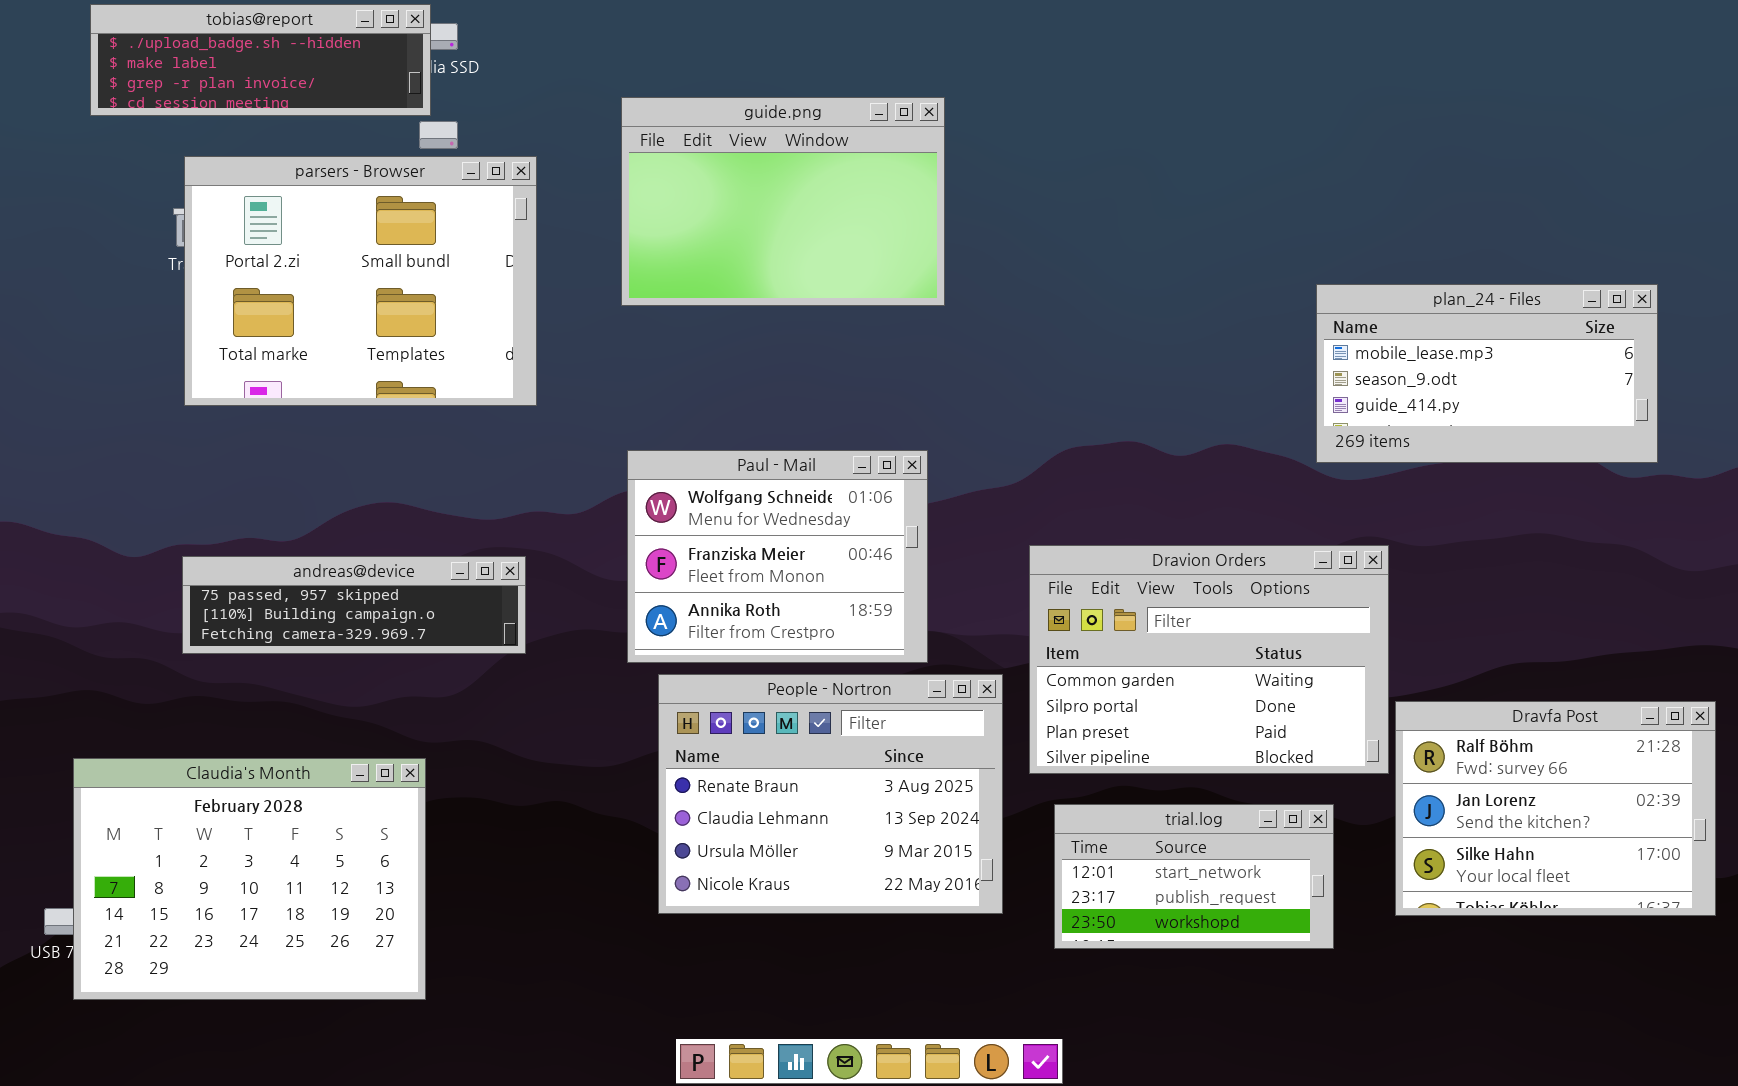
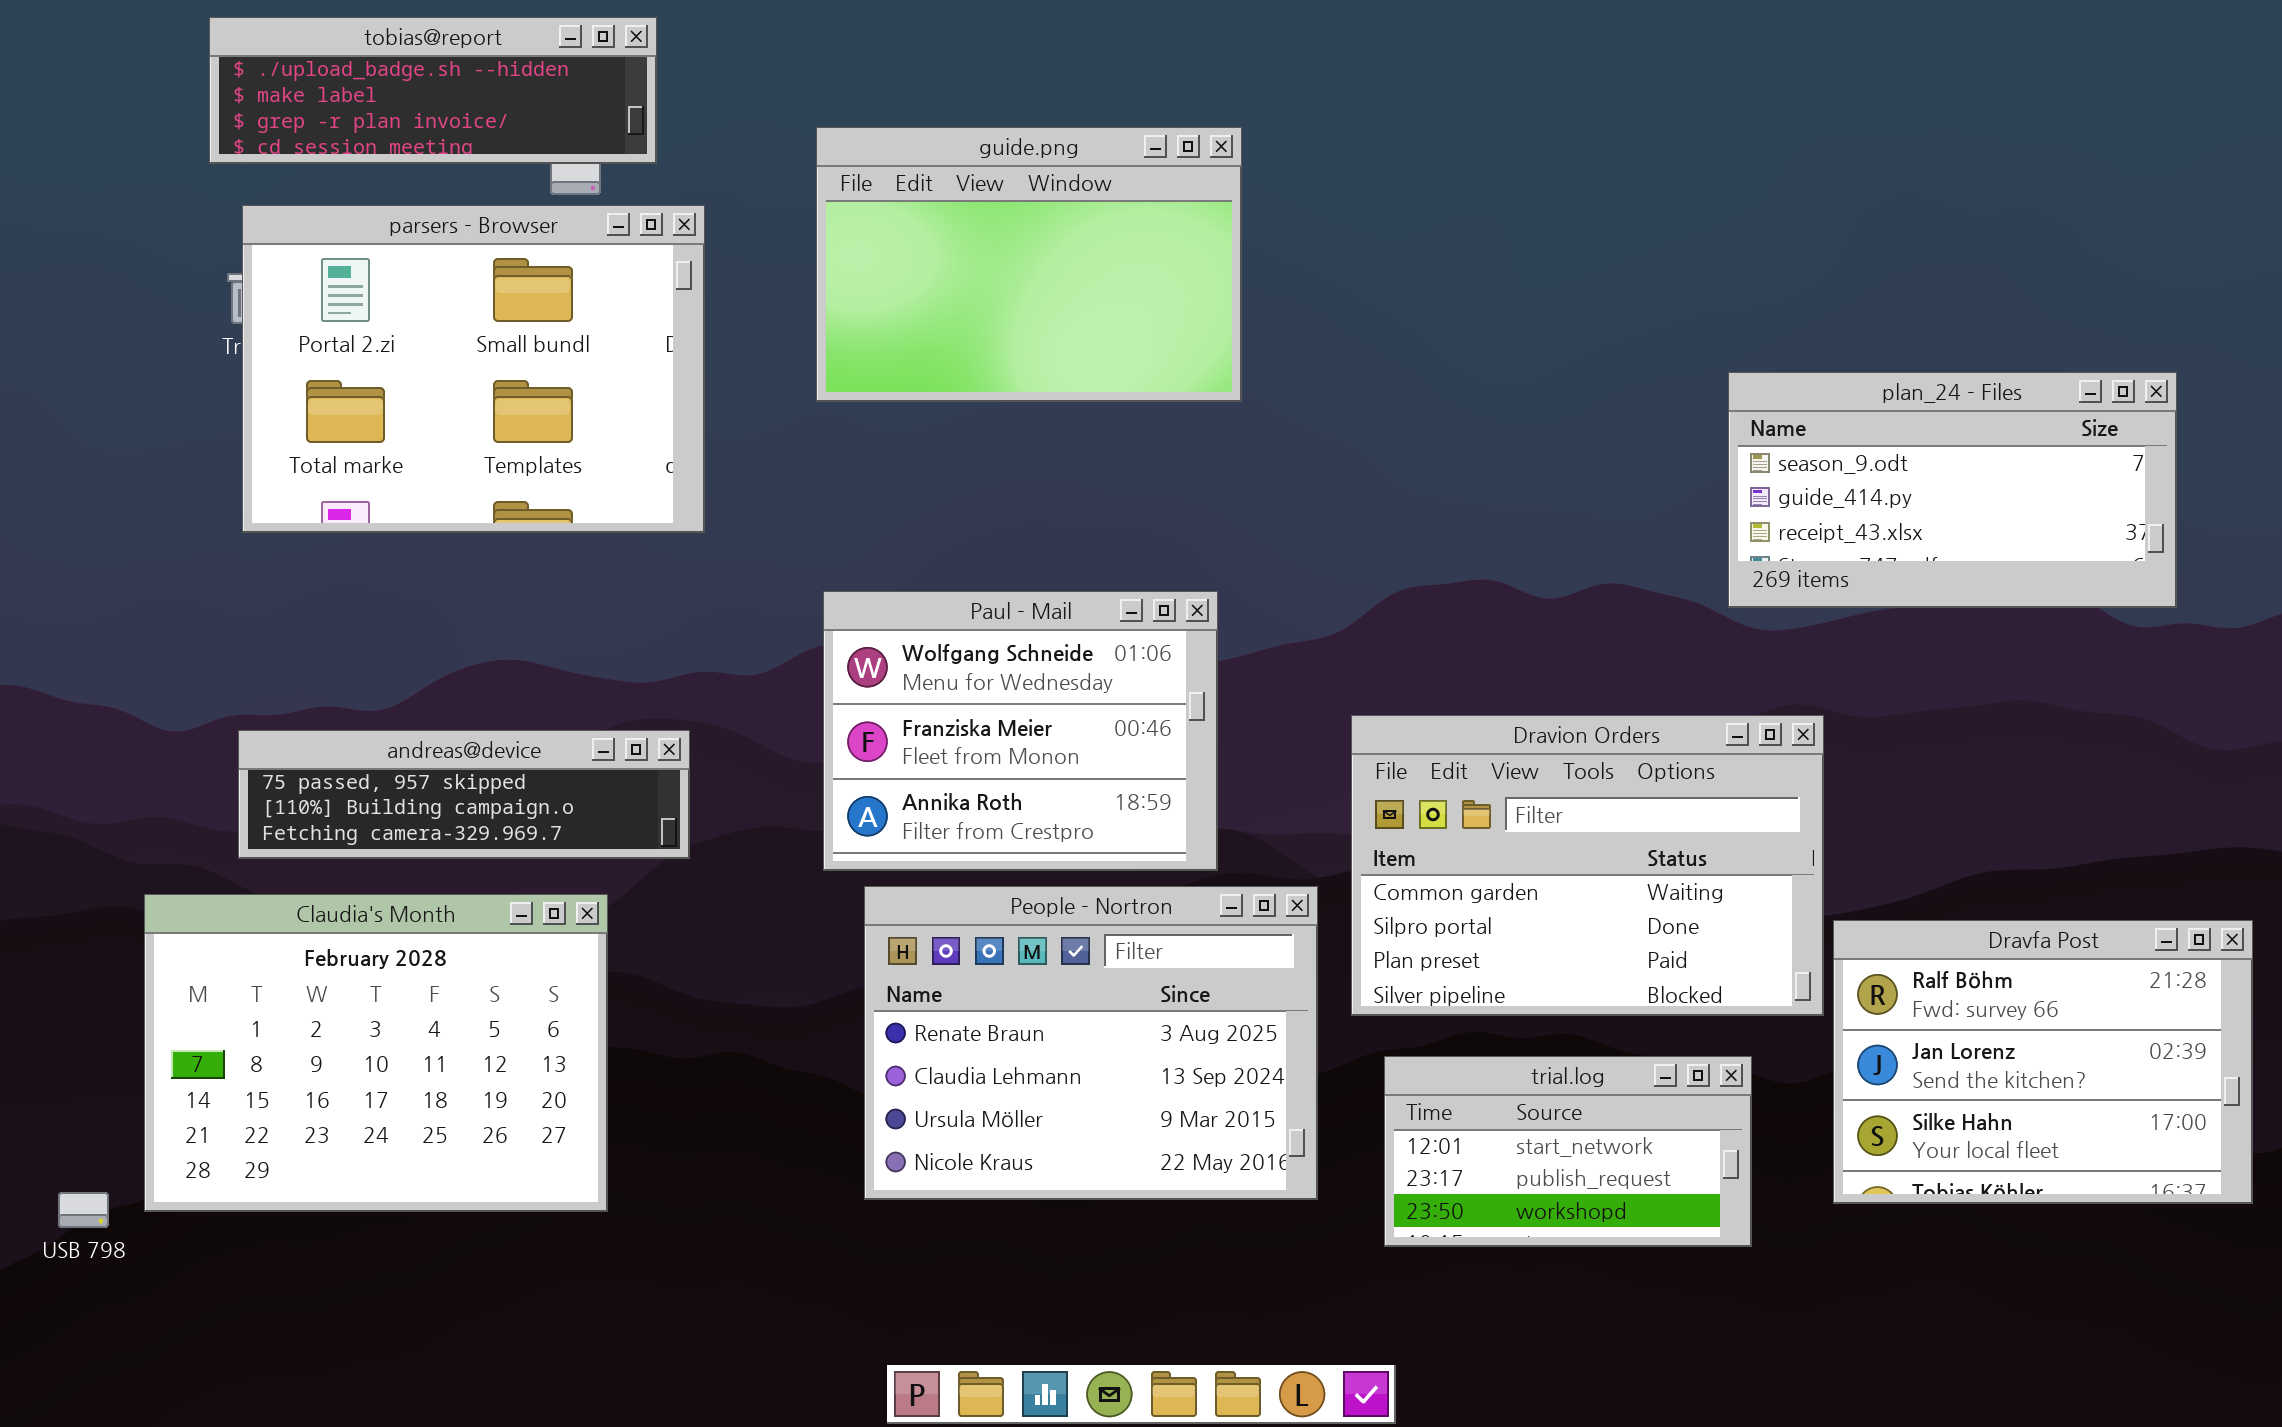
tobias@report: [90,4,431,116] -> [209,17,657,164], moved
plan_24 - Files: [1316,284,1658,463] -> [1728,372,2177,608], scrolled down 1 row
Claudia's Month: [73,758,426,1000] -> [144,894,608,1212], moved

